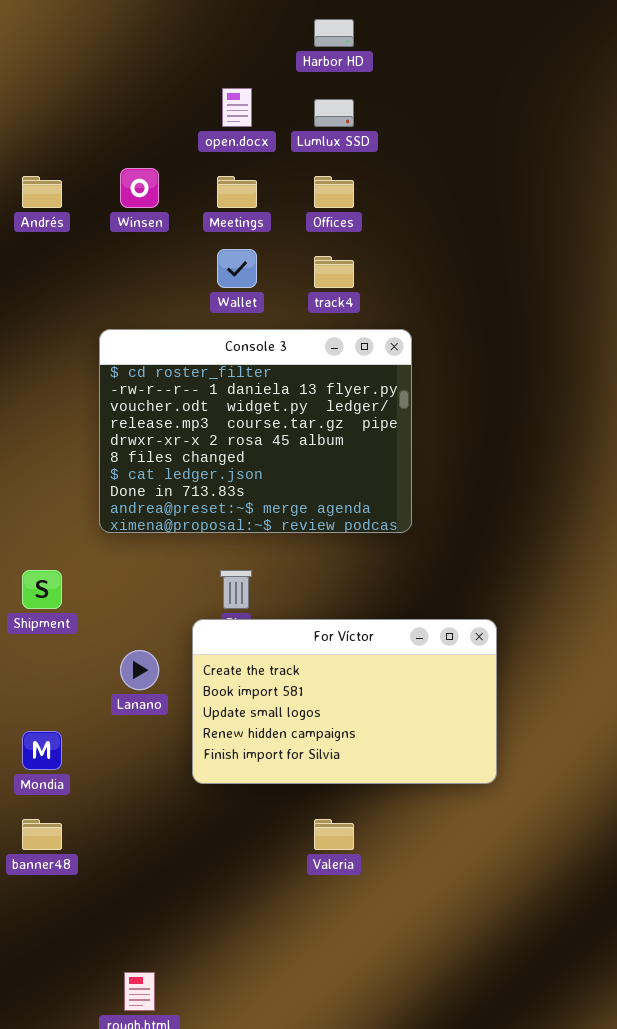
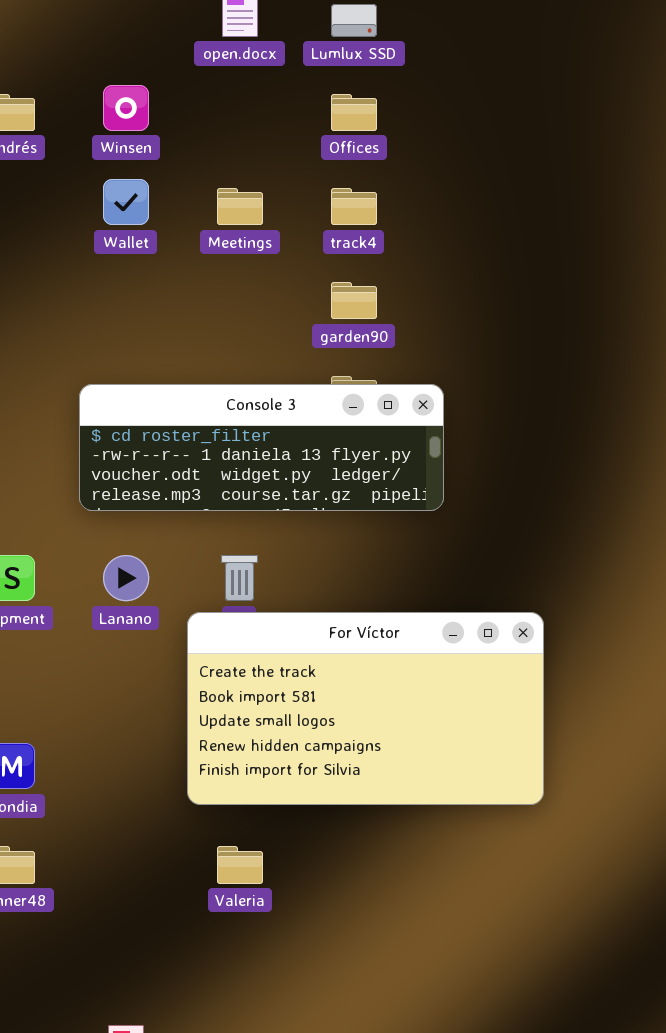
Meetings: [217,176,257,208] -> [217,188,263,225], moved
Wallet: [217,249,257,288] -> [103,179,149,225], moved
Console 3: [99,329,412,533] -> [79,384,444,511], resized
Lanano: [120,650,159,690] -> [103,555,149,601], moved
Valeria: [314,819,354,850] -> [217,846,263,884], moved

